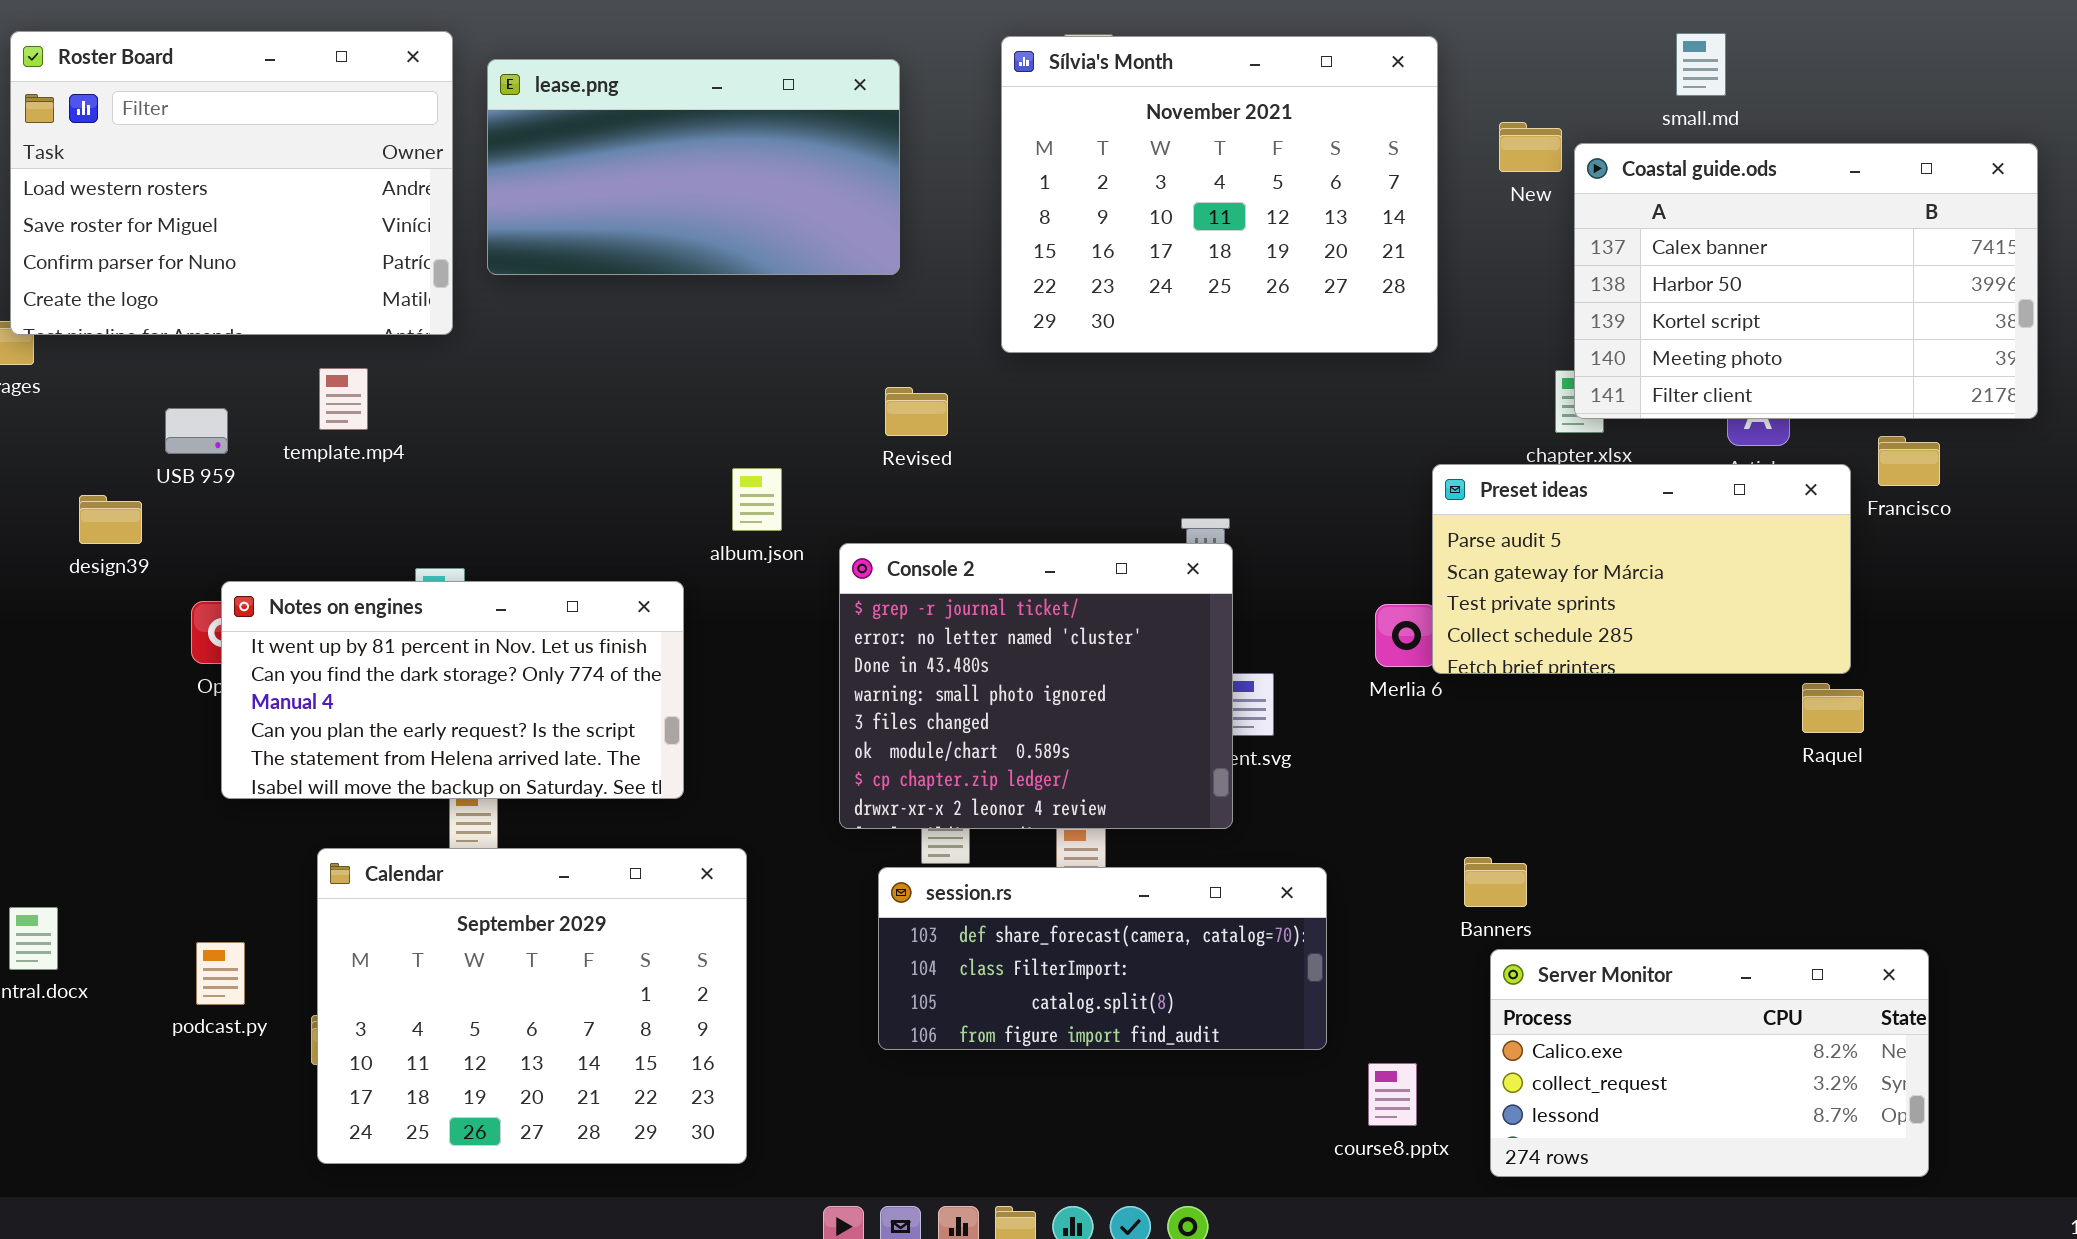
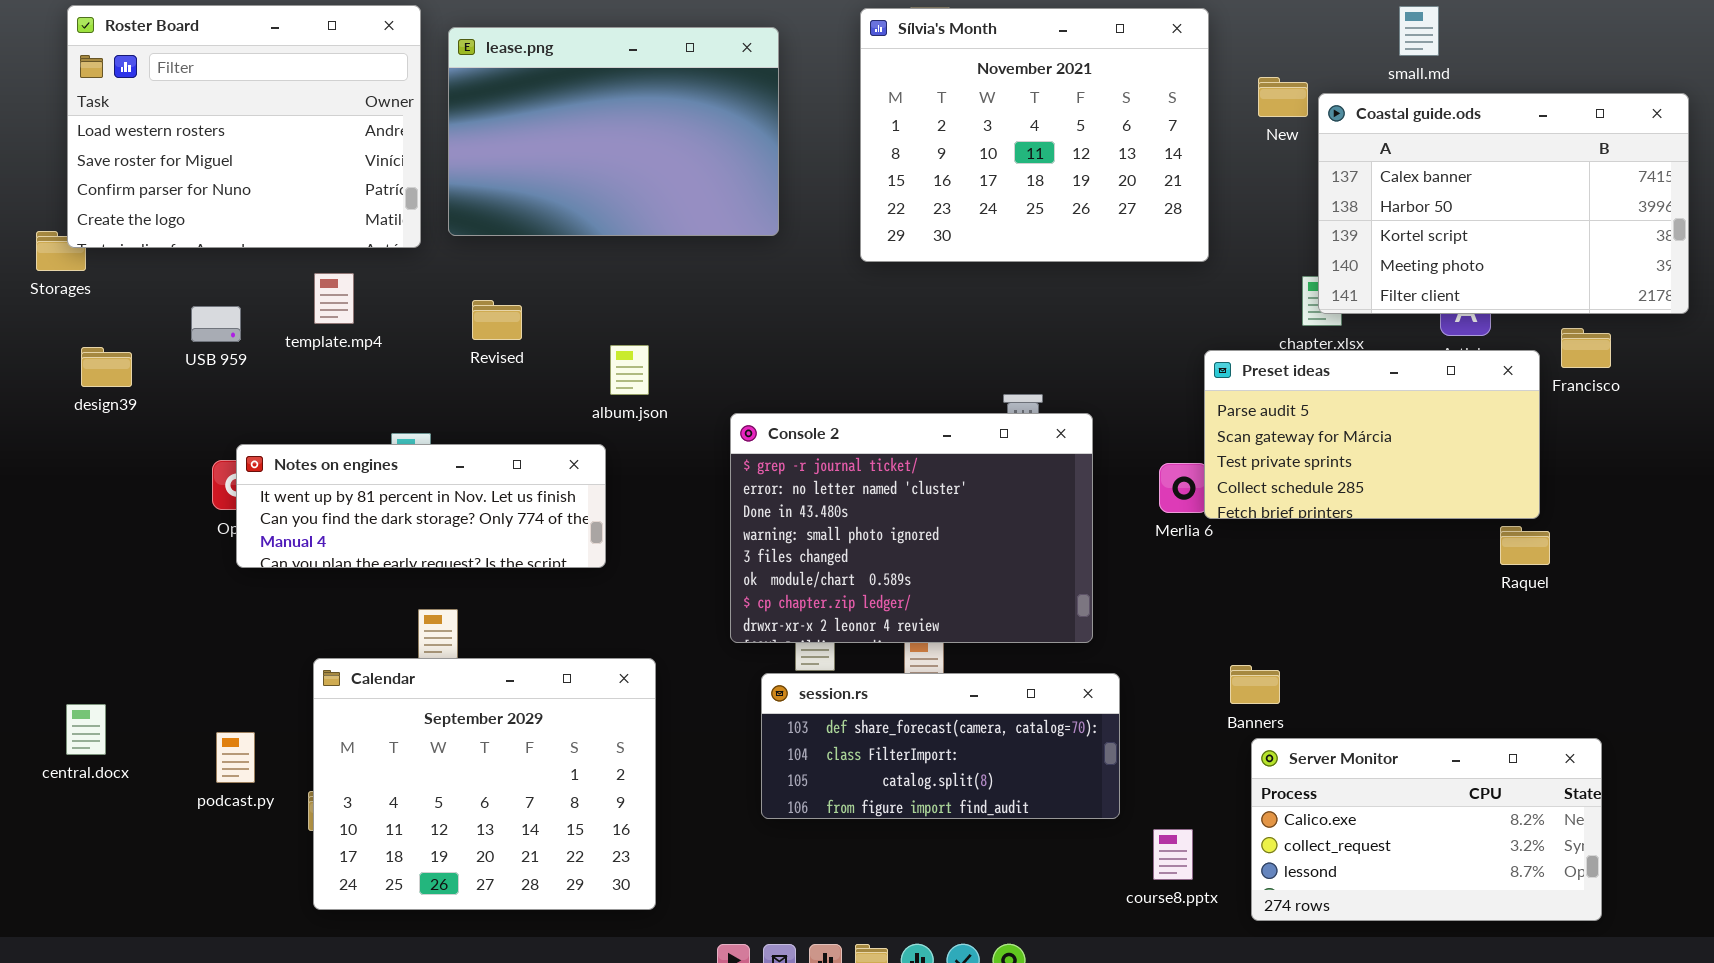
lease.png: [487,59,900,275] -> [448,27,779,236], resized
Revised: [885,387,948,436] -> [472,300,522,340], moved
album.json: [732,468,782,531] -> [610,345,649,395], moved
design39: [79,495,142,544] -> [81,347,132,387], moved
Console 2: [839,543,1233,829] -> [730,413,1093,643], resized
Notes on engines: [221,581,684,799] -> [236,444,606,568], resized

